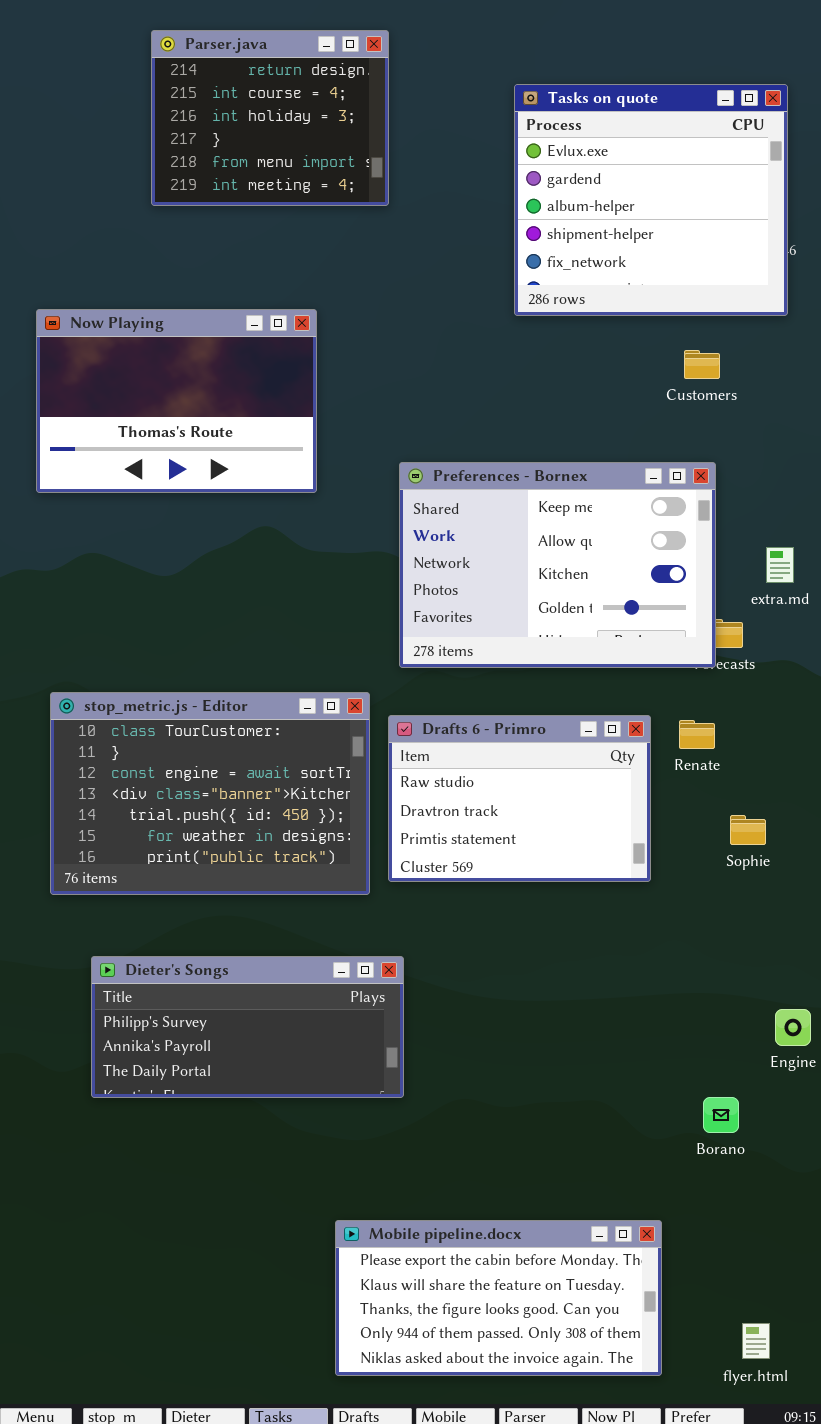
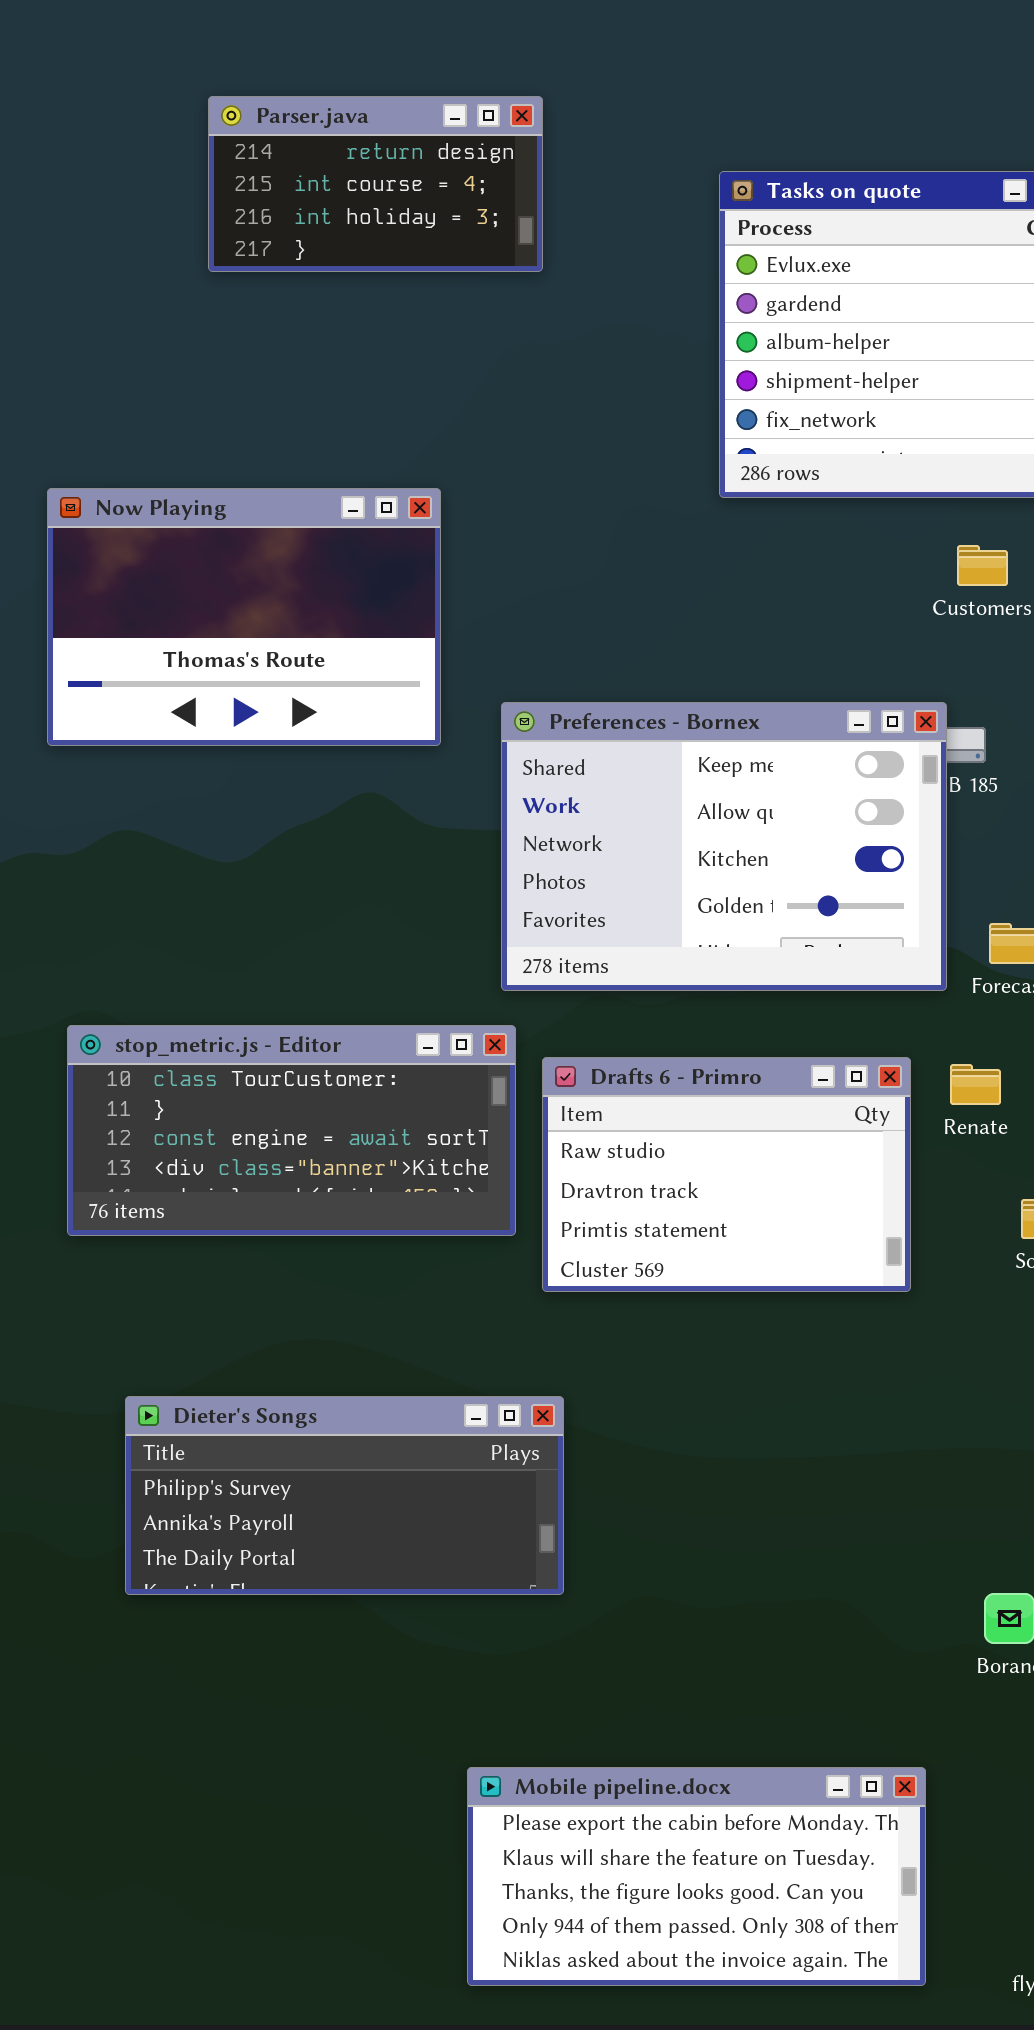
Parser.java: [151,30,389,206] -> [208,96,543,272], resized
Preferences - Bornex: [399,462,716,668] -> [501,702,947,991], moved
stop_metric.js - Editor: [50,692,370,895] -> [67,1025,516,1236], resized

